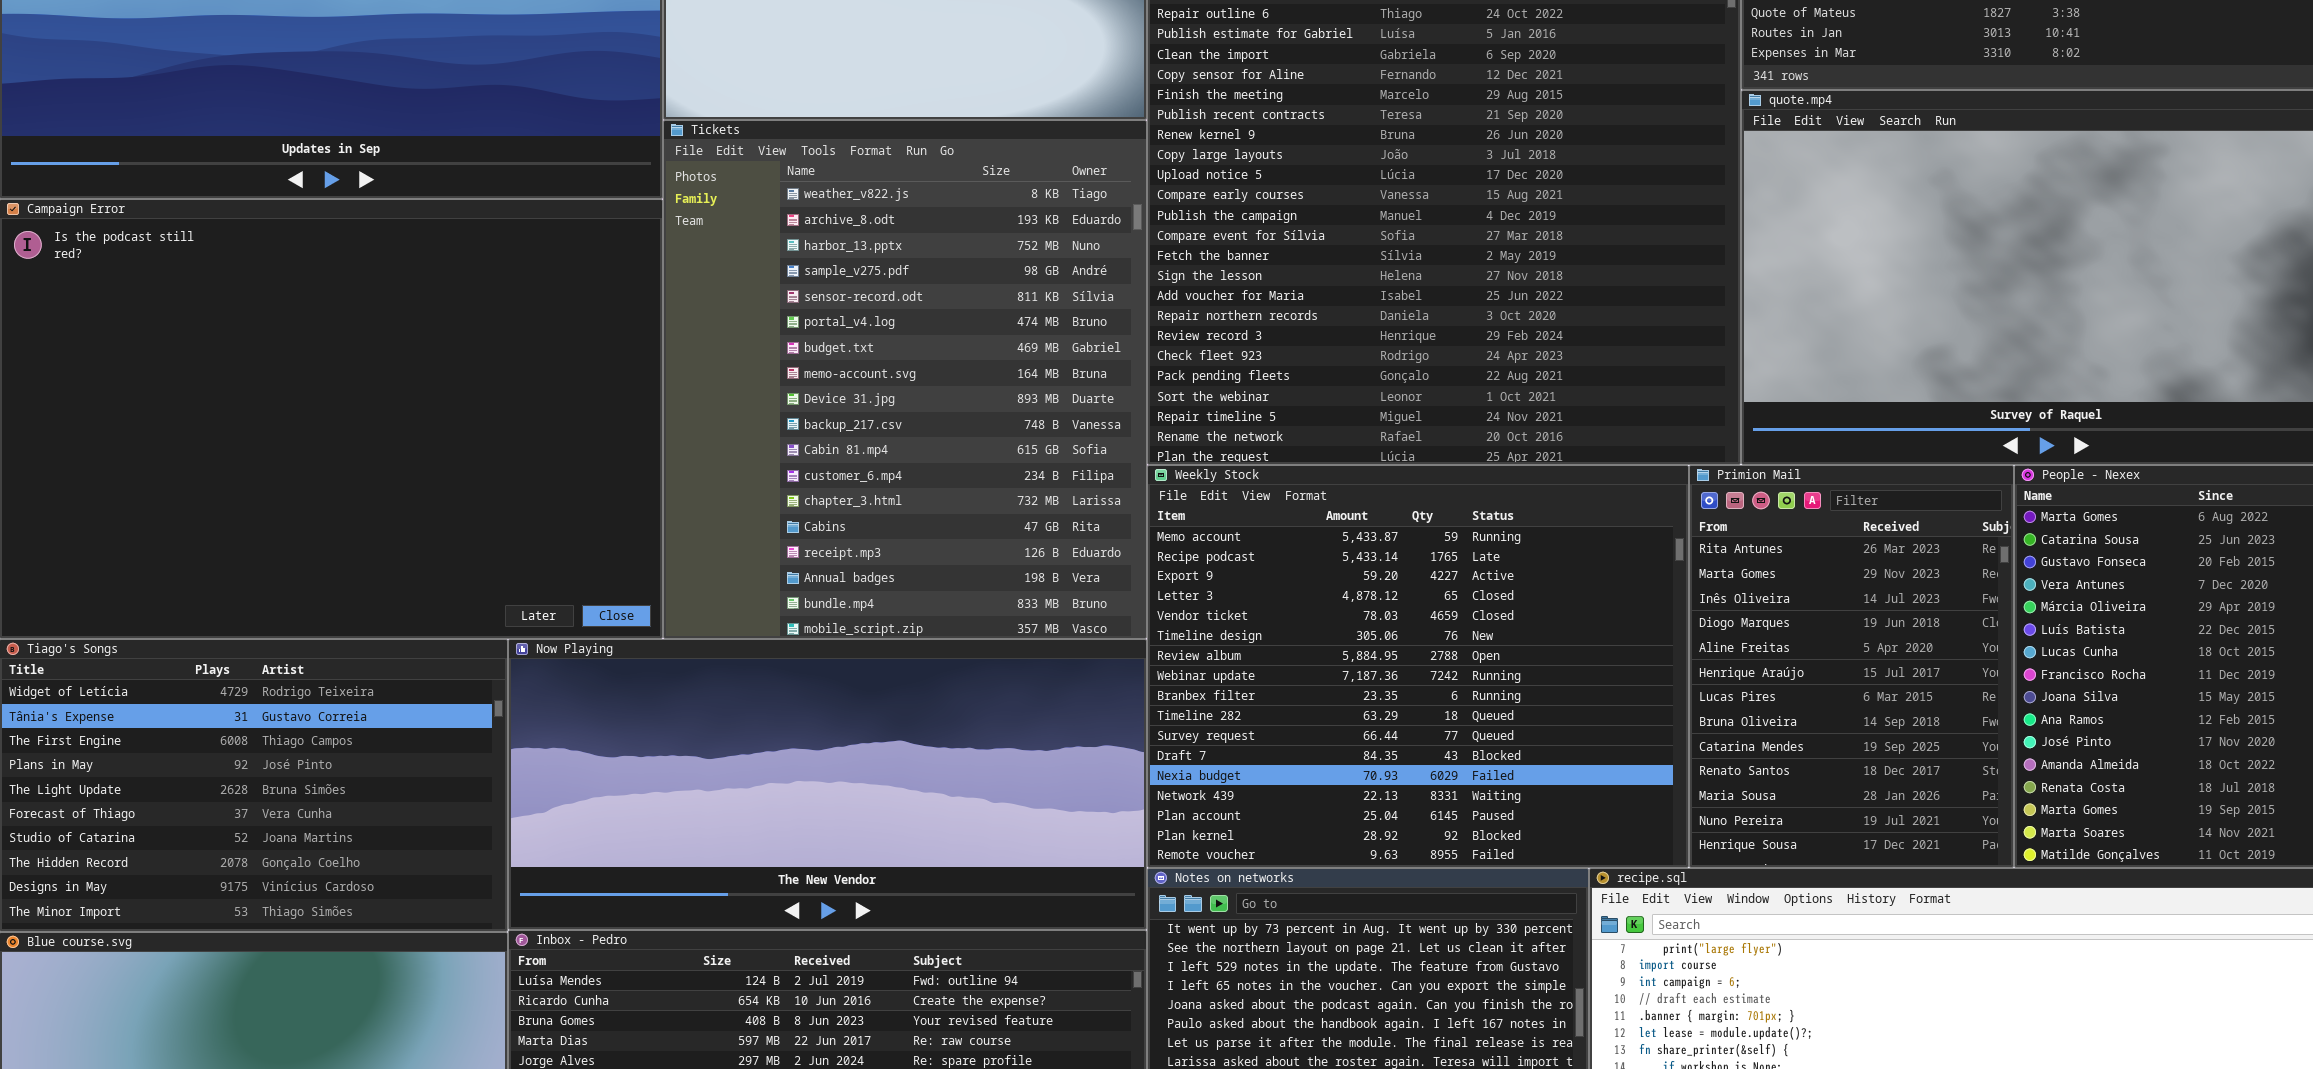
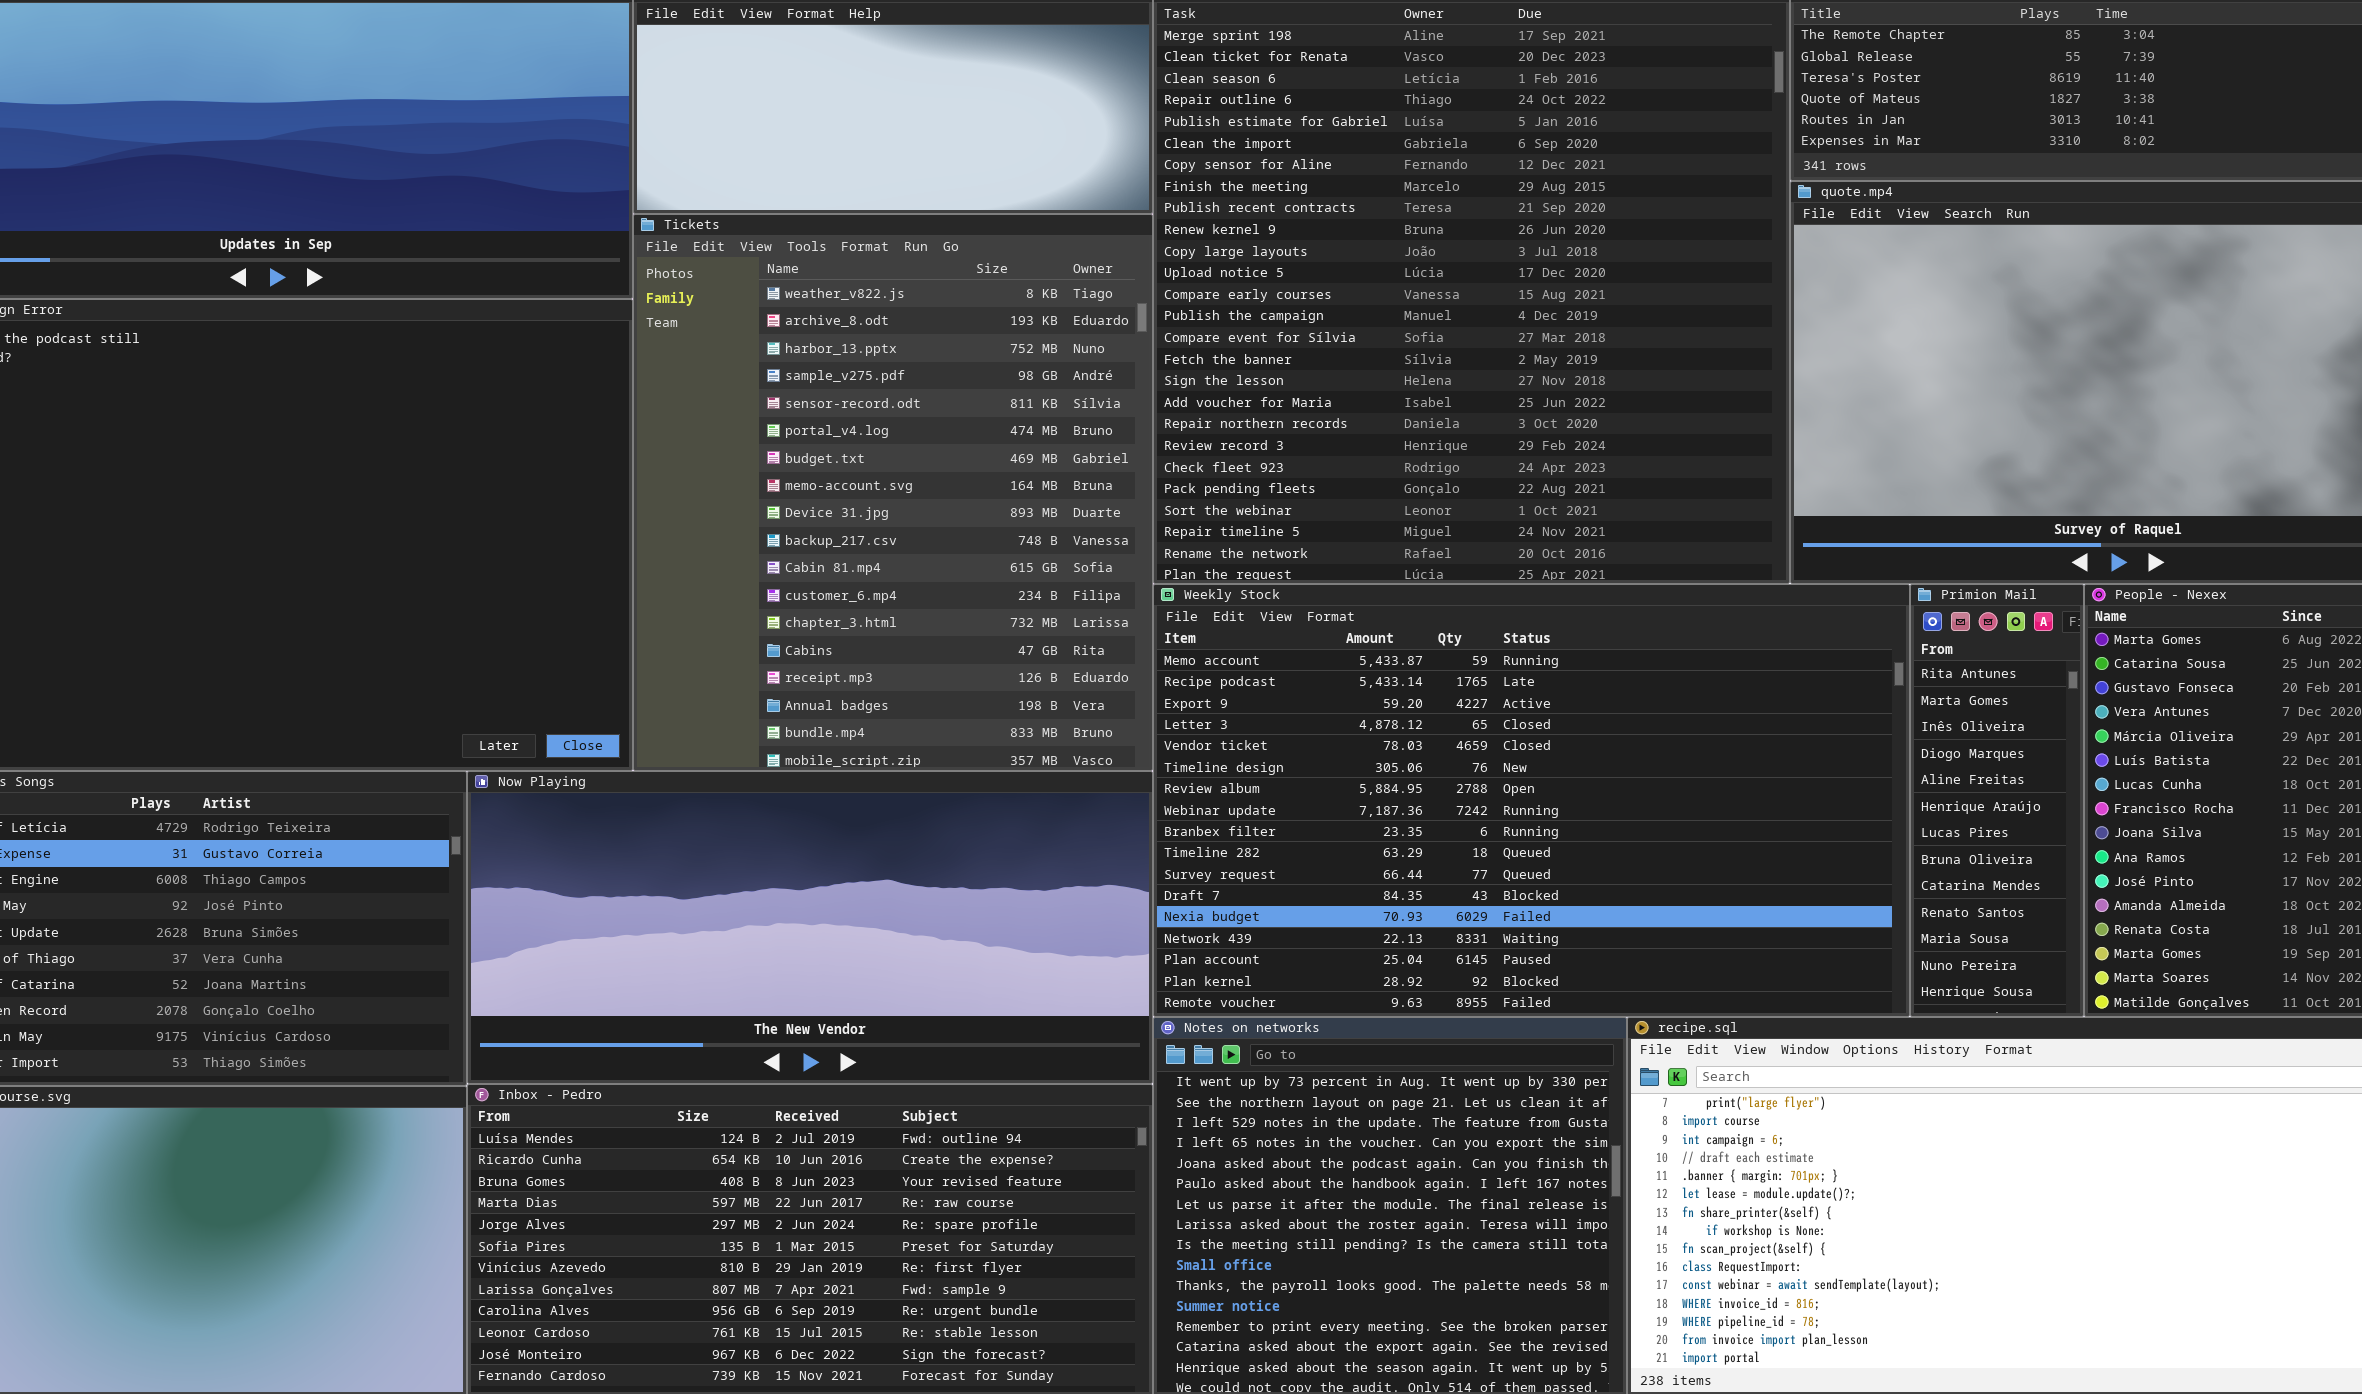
Weekly Stock: [1147,465,1689,868] -> [1153,584,1910,1017], resized
Primion Mail: [1689,465,2014,868] -> [1910,584,2084,1017], resized

